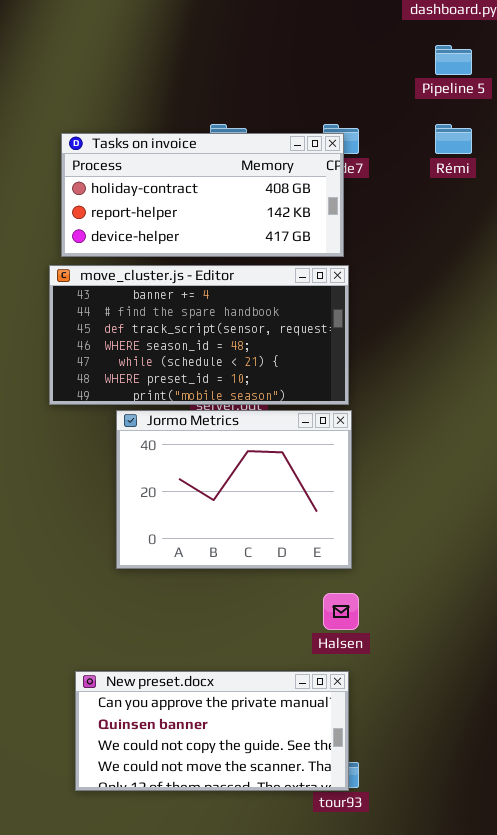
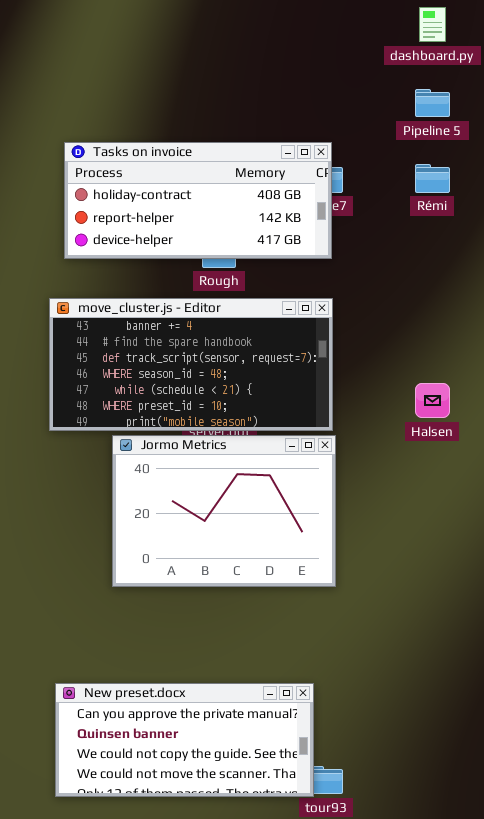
Tasks on invoice: [61,133,344,257] -> [64,142,332,259], moved
Halsen: [323,593,359,630] -> [415,383,450,418], moved
New preset.docx: [75,671,349,791] -> [55,683,314,797], moved

